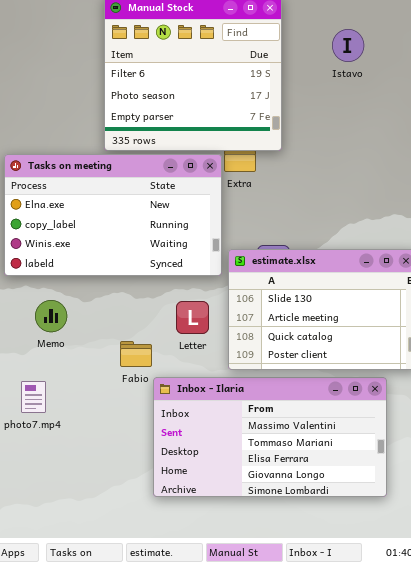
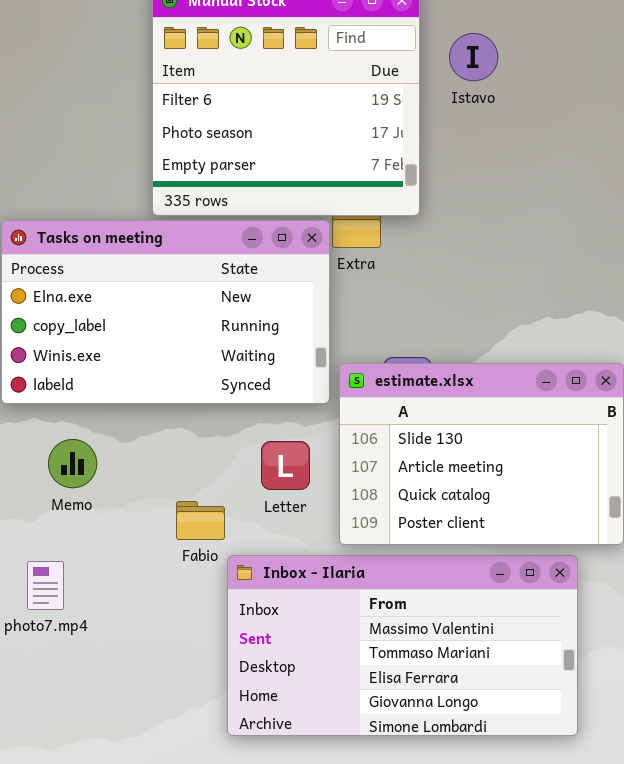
Istavo: [332,29,364,62] -> [449,33,498,81], moved

